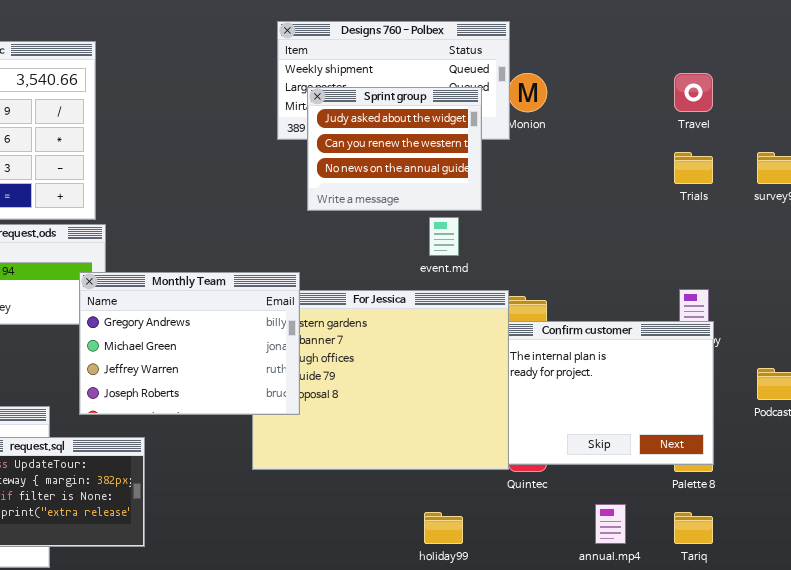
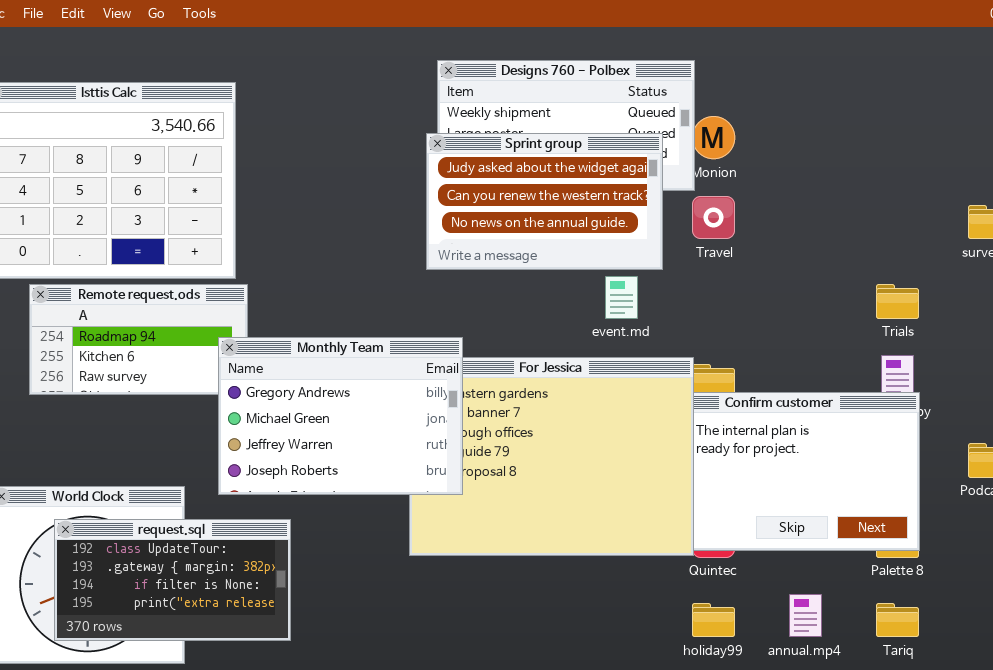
Travel: [674,73,713,112] -> [692,196,735,239], moved
Sprint group: [307,87,482,211] -> [426,133,663,270], resized
Trials: [674,152,713,184] -> [876,284,919,319], moved
holiday99: [424,512,463,544] -> [692,603,735,637], moved

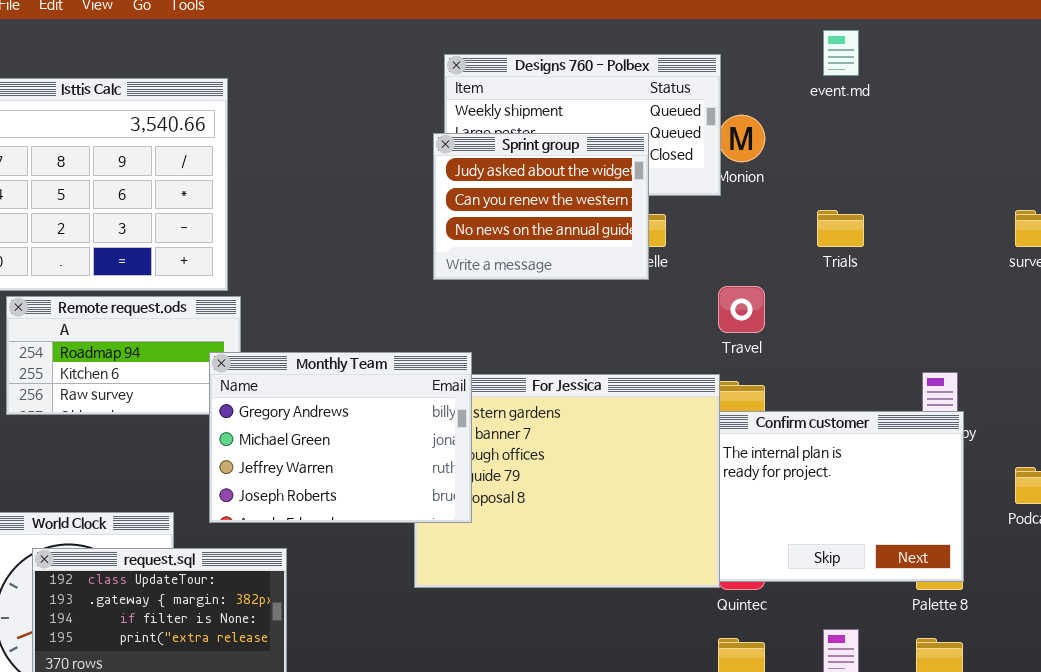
Sprint group: [426,133,663,270] -> [433,133,649,280], resized
Travel: [692,196,735,239] -> [718,286,765,333], moved
event.md: [605,276,638,319] -> [823,30,859,76], moved
Trials: [876,284,919,319] -> [817,210,864,247], moved

